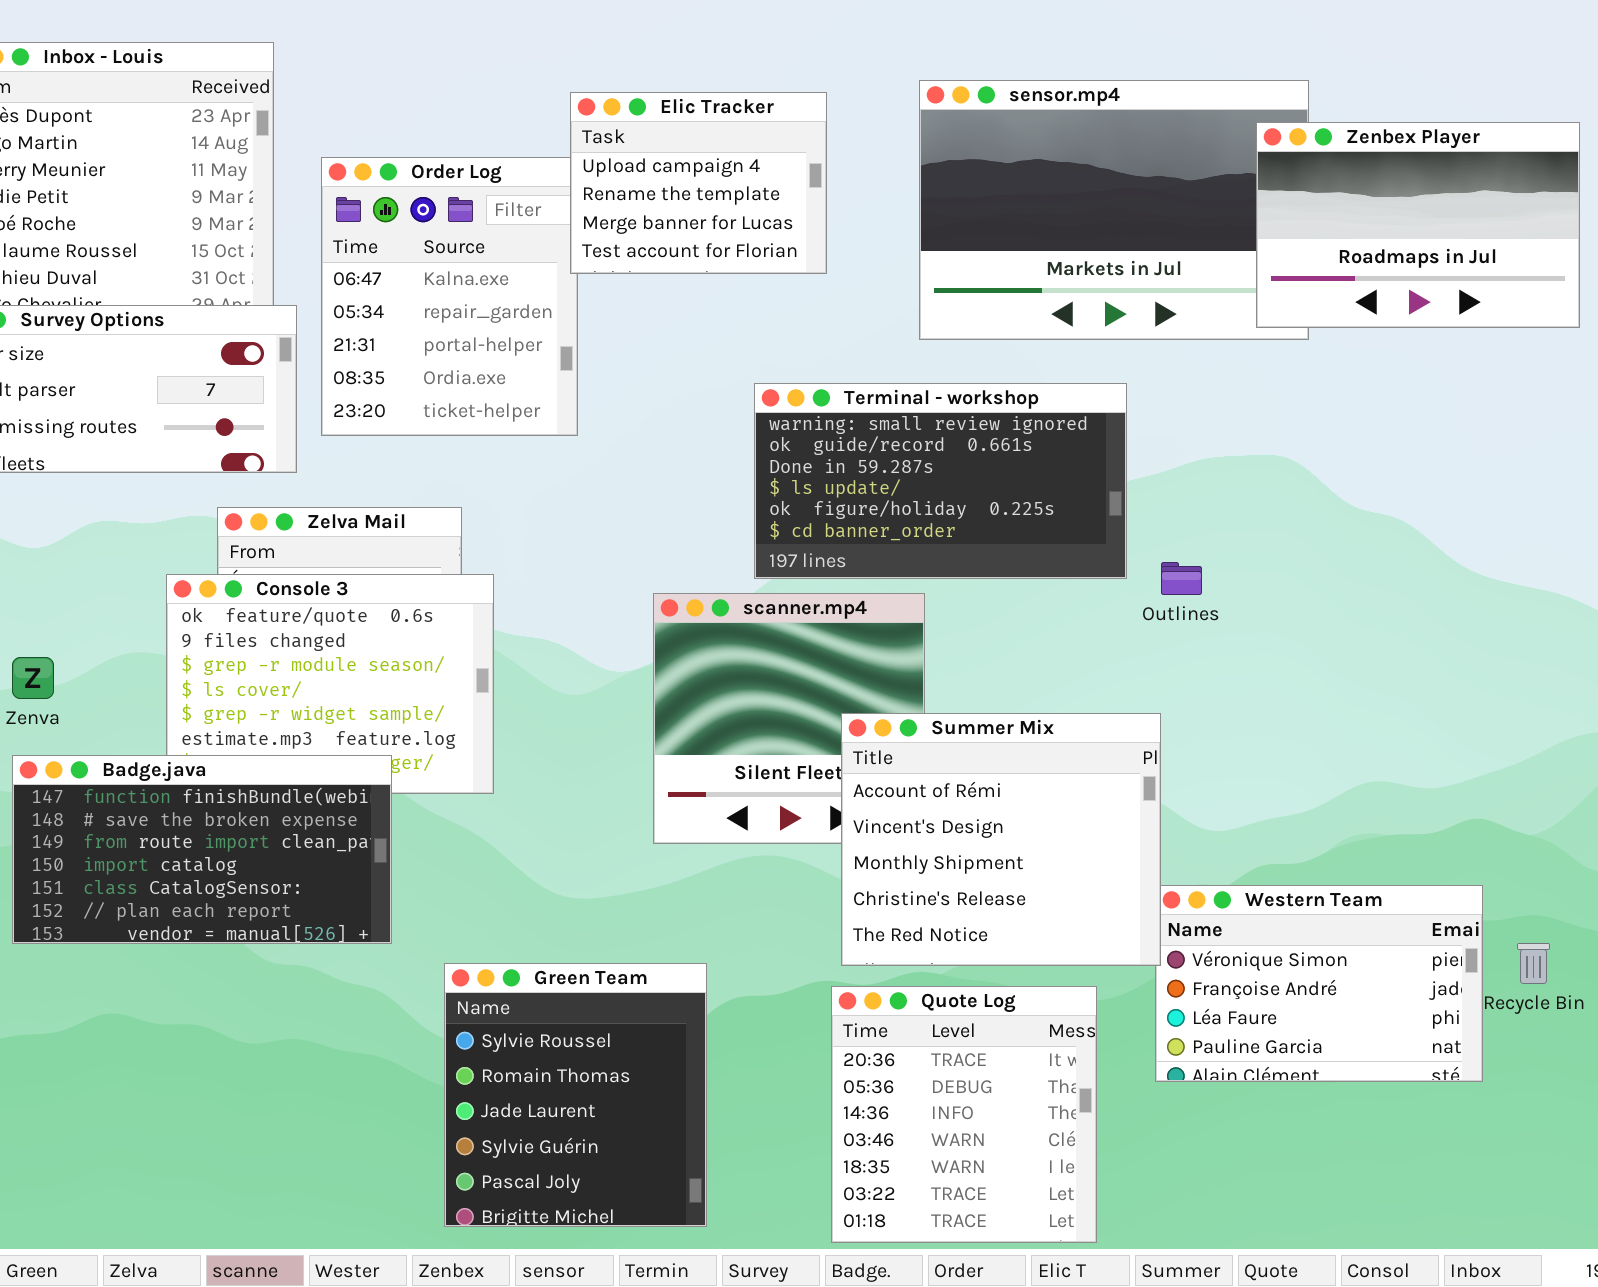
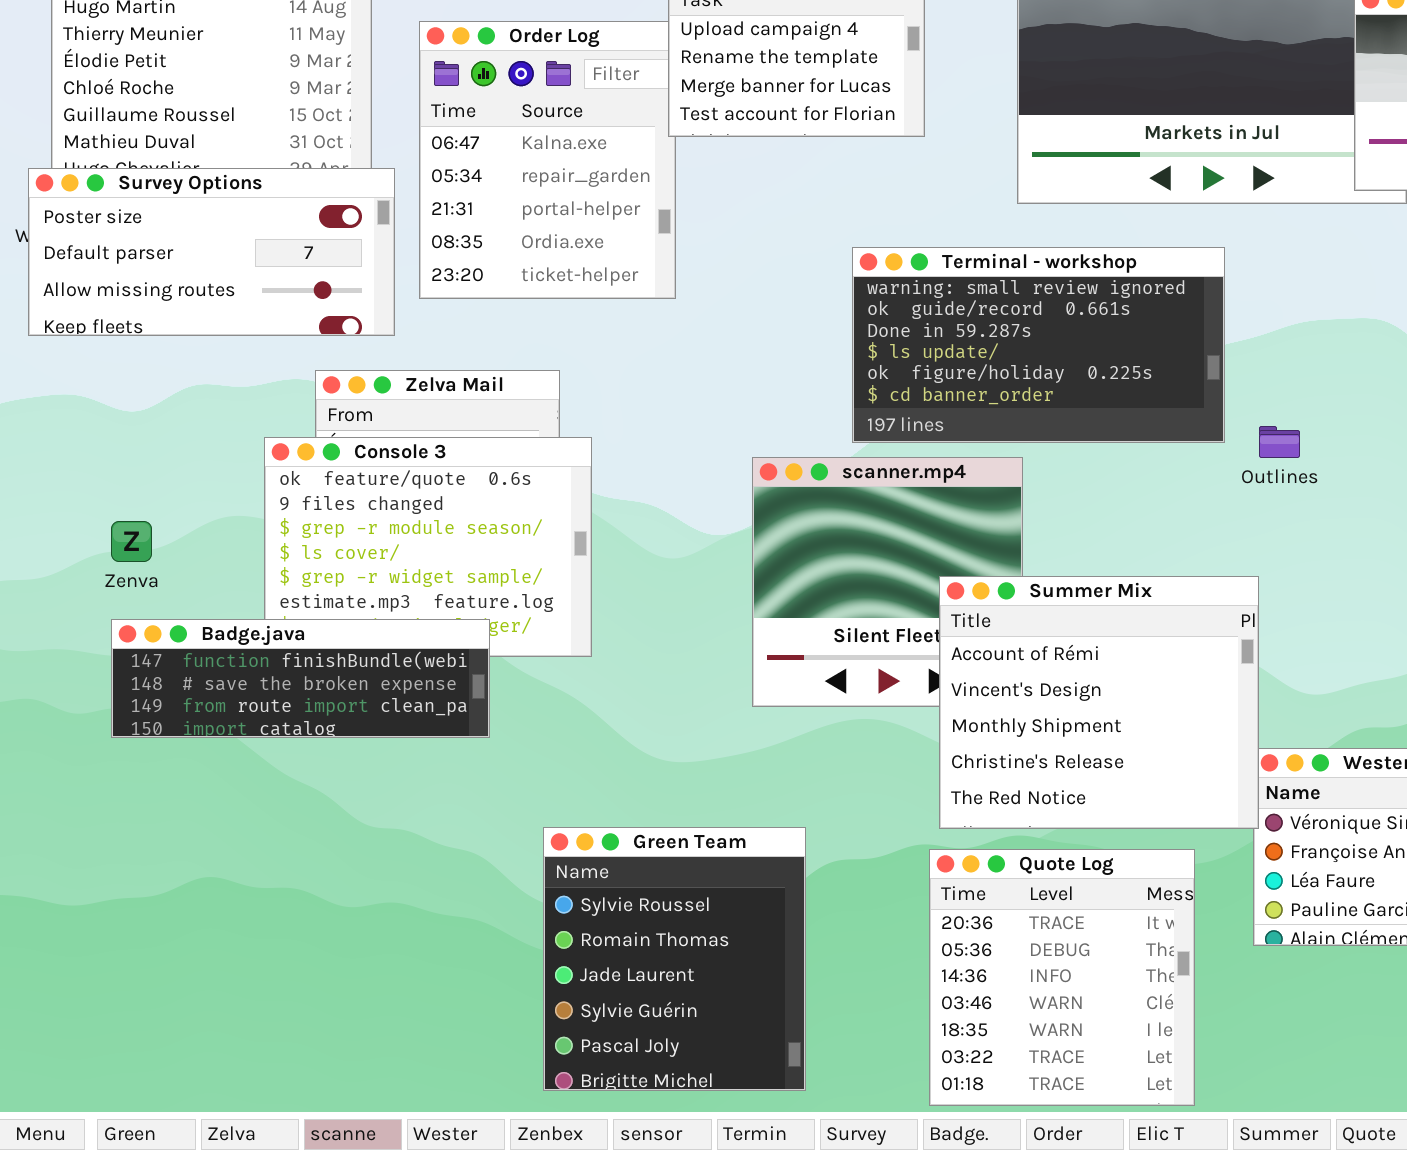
Badge.java: [12,755,392,944] -> [111,619,490,738], resized

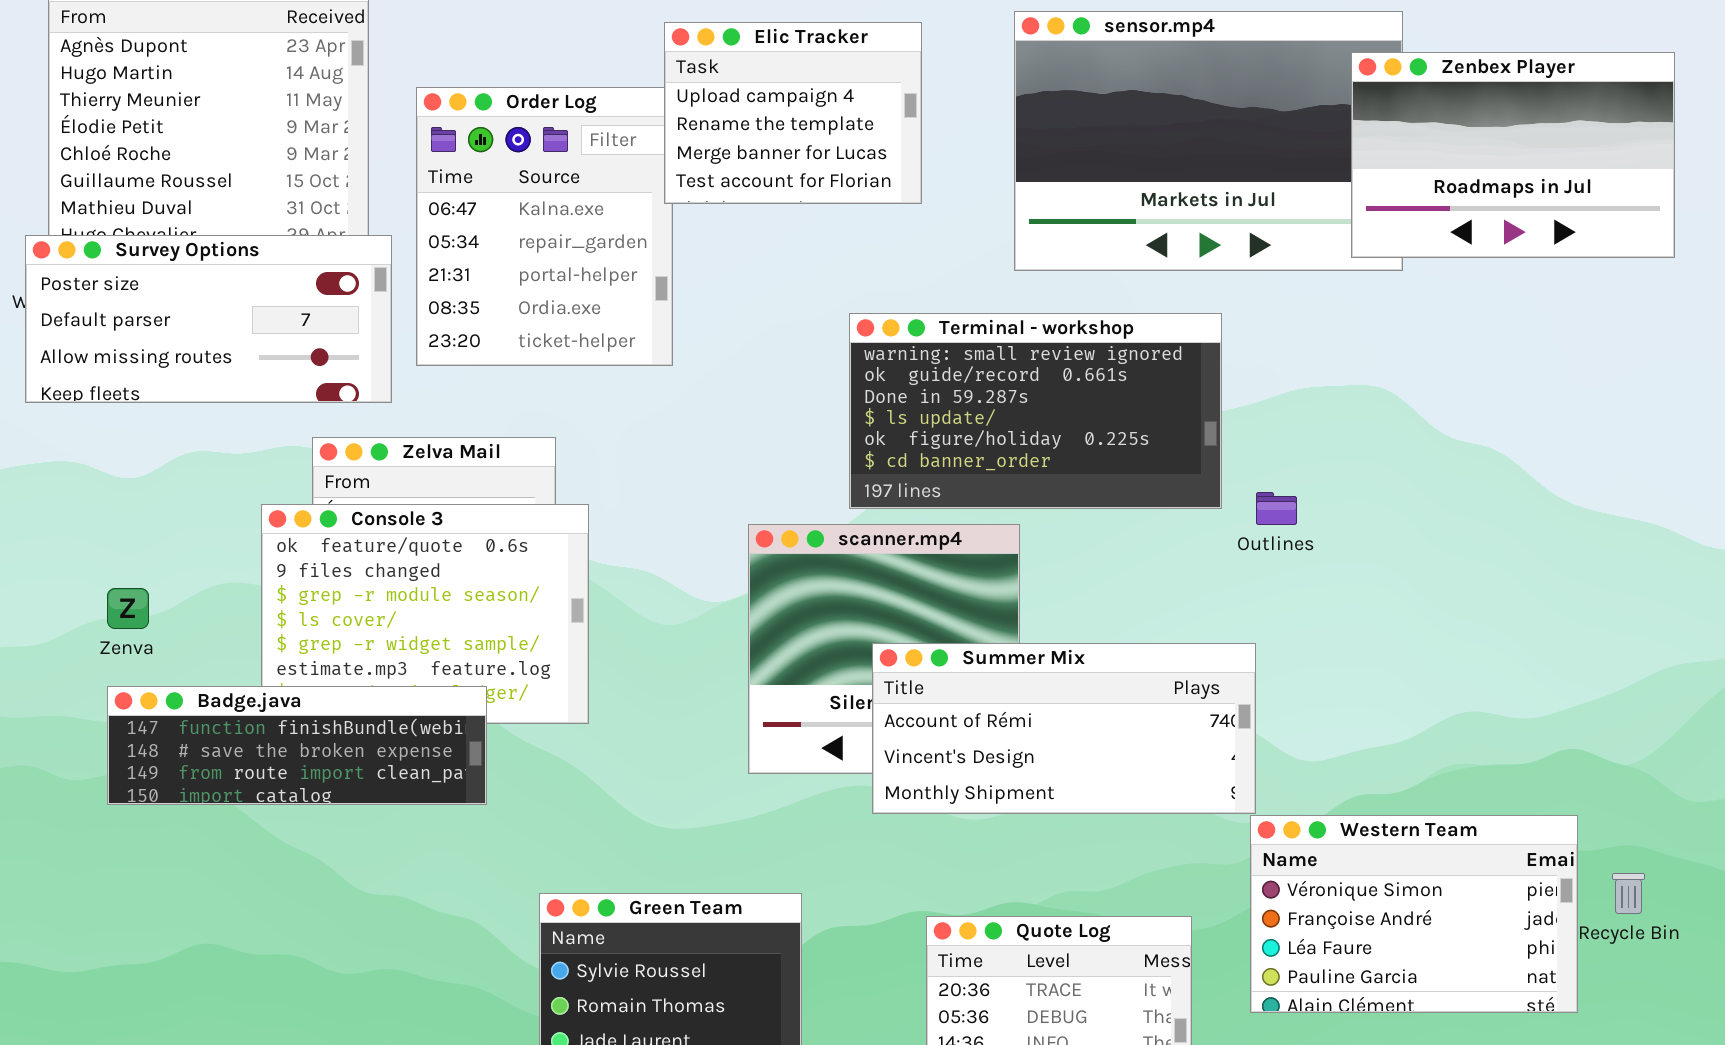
Summer Mix: [939,576,1259,829] -> [872,643,1256,814], resized

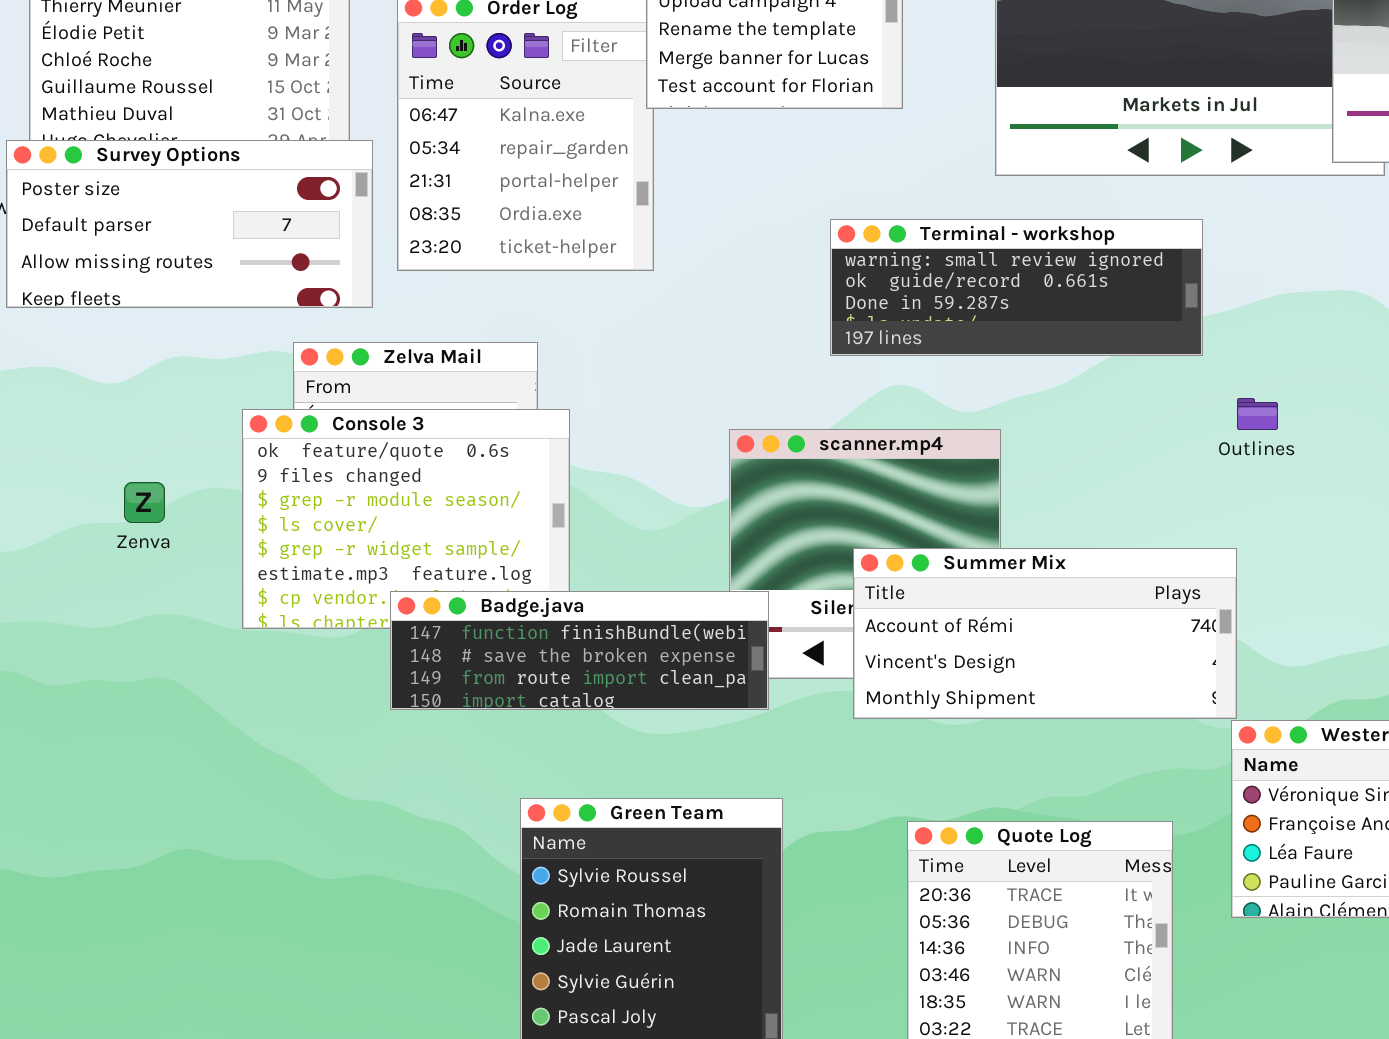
Terminal - workshop: [849,313,1222,509] -> [830,219,1203,356], resized
Zenva: [107,588,149,629] -> [124,482,165,523], moved
Badge.java: [107,686,487,805] -> [390,591,769,710], moved

